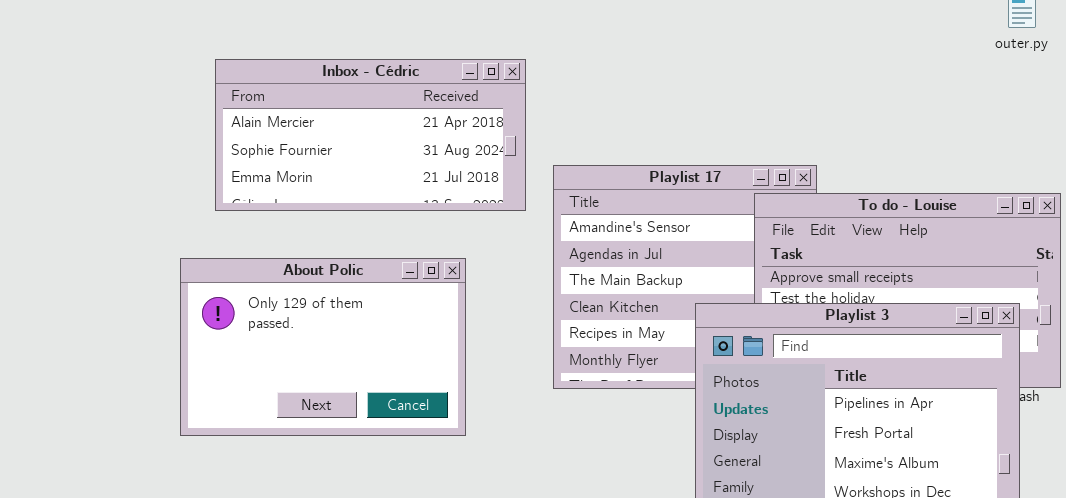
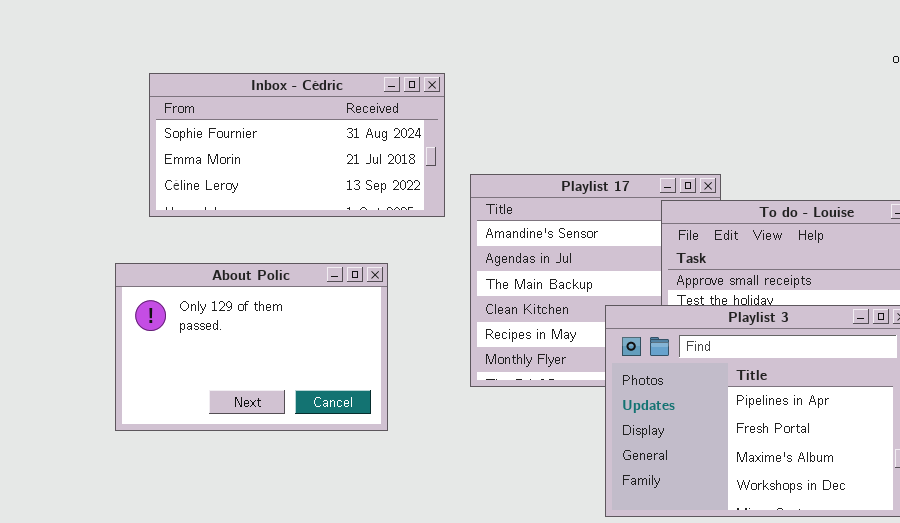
Inbox - Cédric: [215,59,526,211] -> [149,73,445,217], scrolled down 1 row

